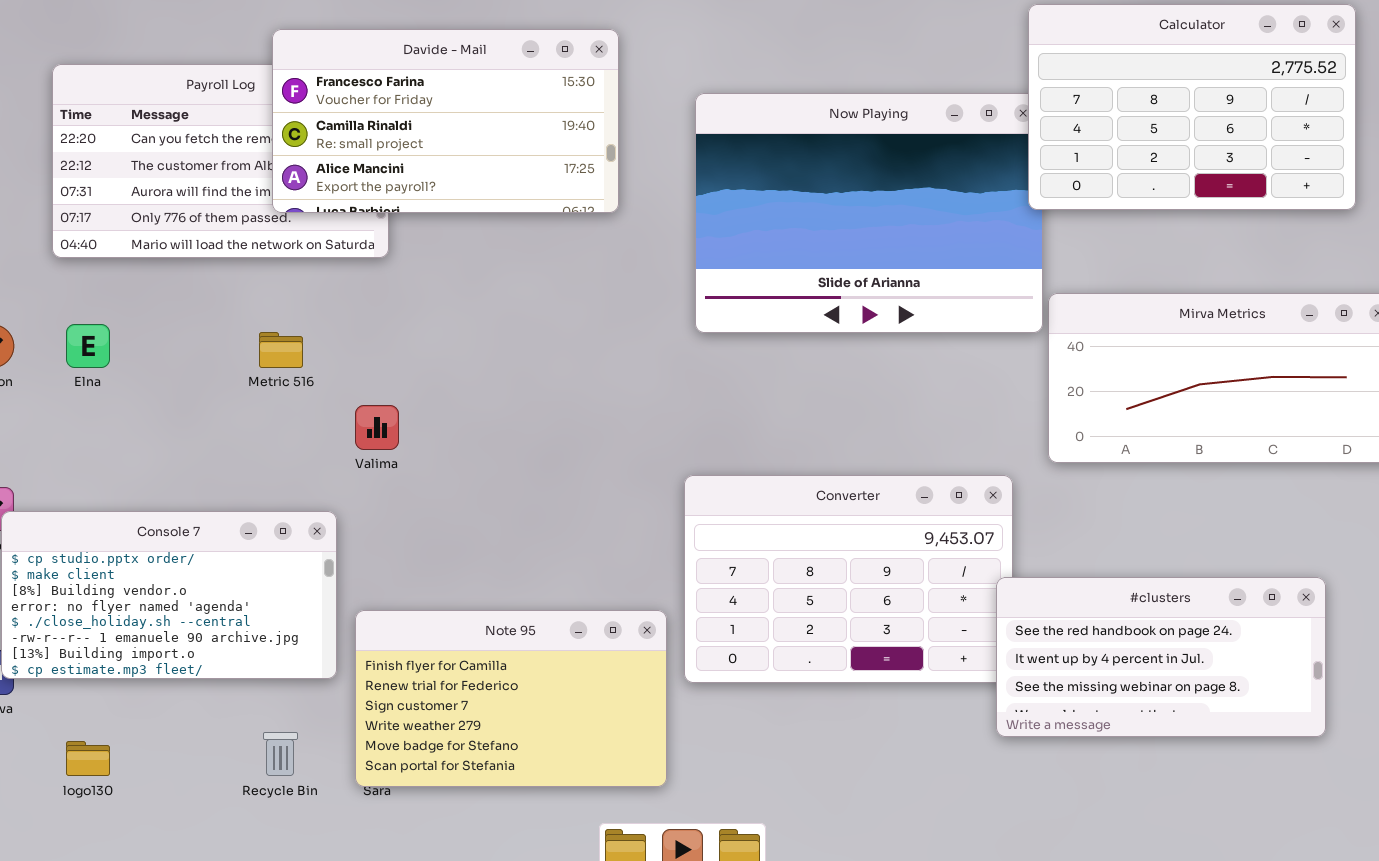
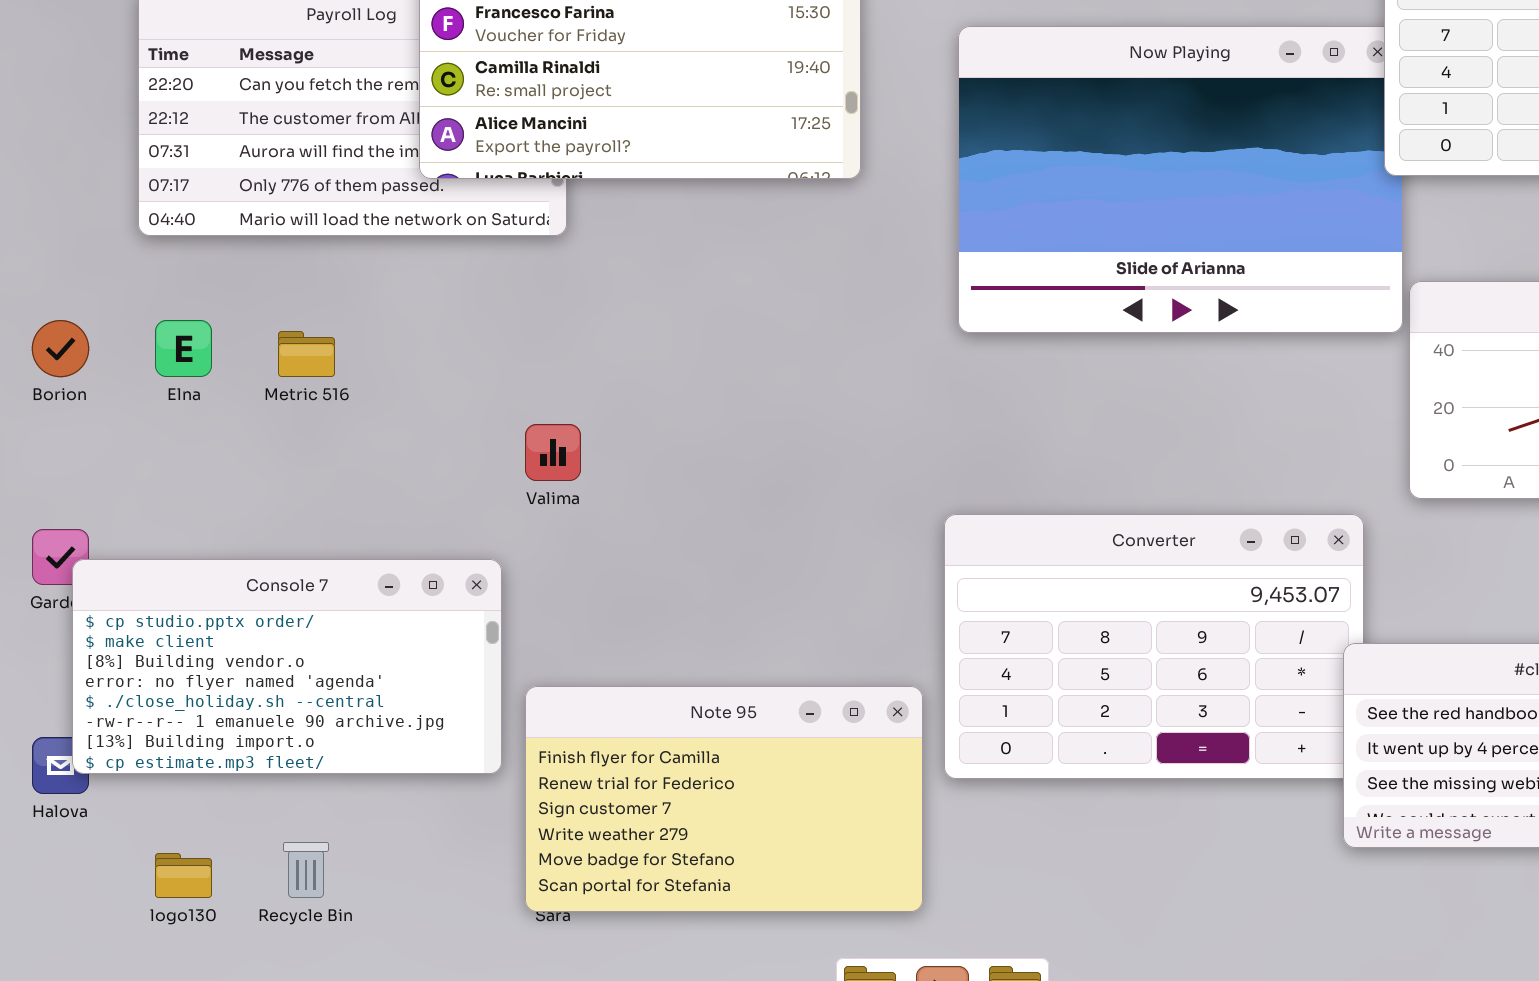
Metric 516: [259,332,303,368] -> [278,331,335,377], moved
Recycle Bin: [263,732,298,776] -> [283,842,329,898], moved

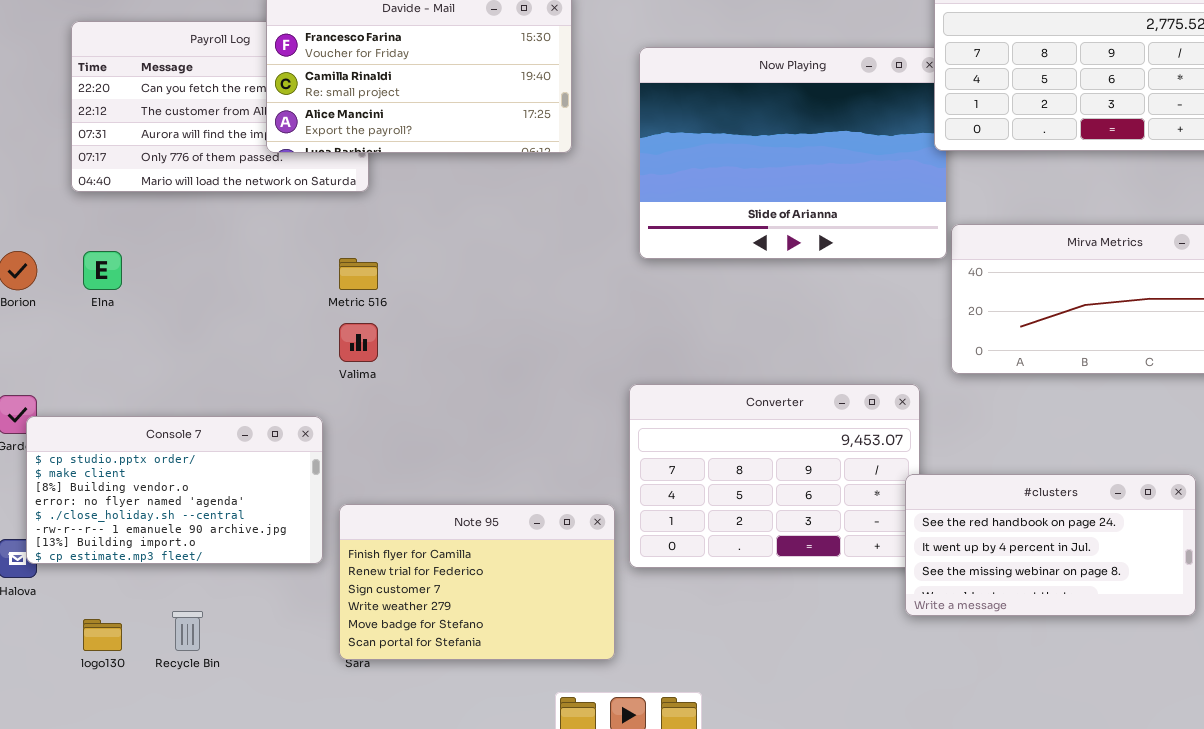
Metric 516: [278,331,335,377] -> [339,258,378,290], moved

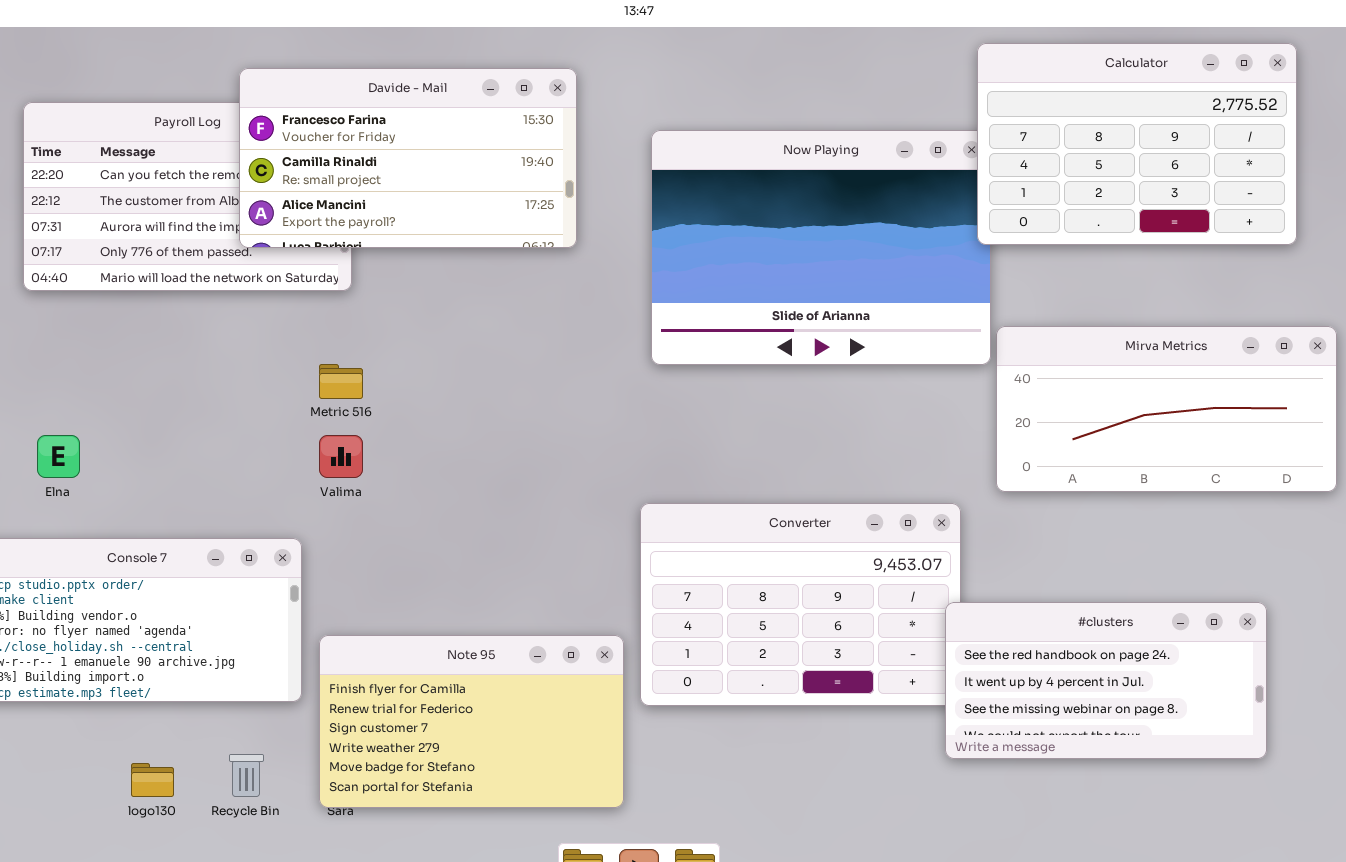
Elna: [83,251,122,290] -> [37,435,80,478], moved
Recycle Bin: [172,611,203,651] -> [229,754,264,797], moved
logo130: [83,619,122,651] -> [131,763,174,797], moved

